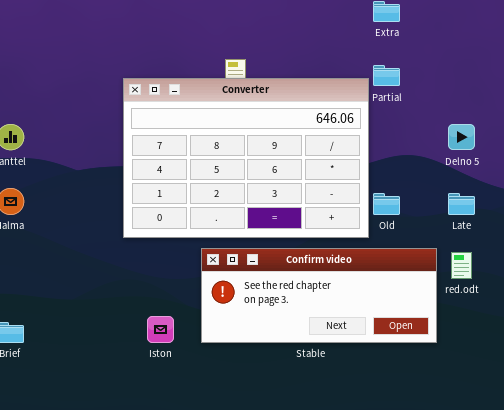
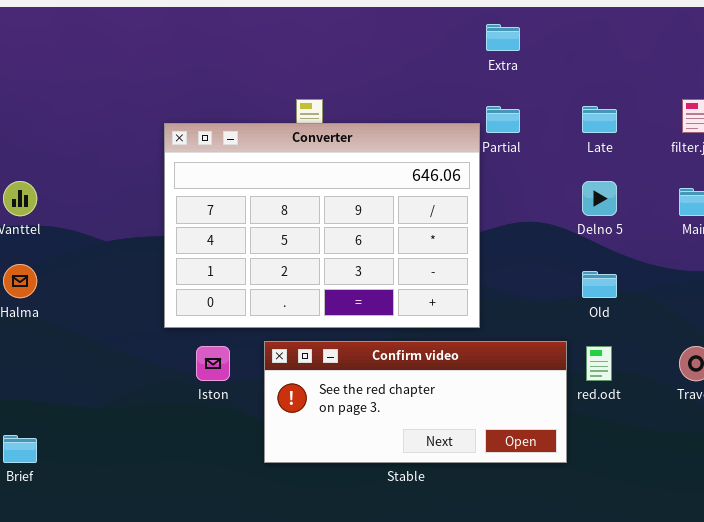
Old: [373,193,400,215] -> [582,271,617,298], moved
Late: [448,193,475,215] -> [582,106,617,133], moved
Iston: [147,316,174,343] -> [196,346,230,381], moved

